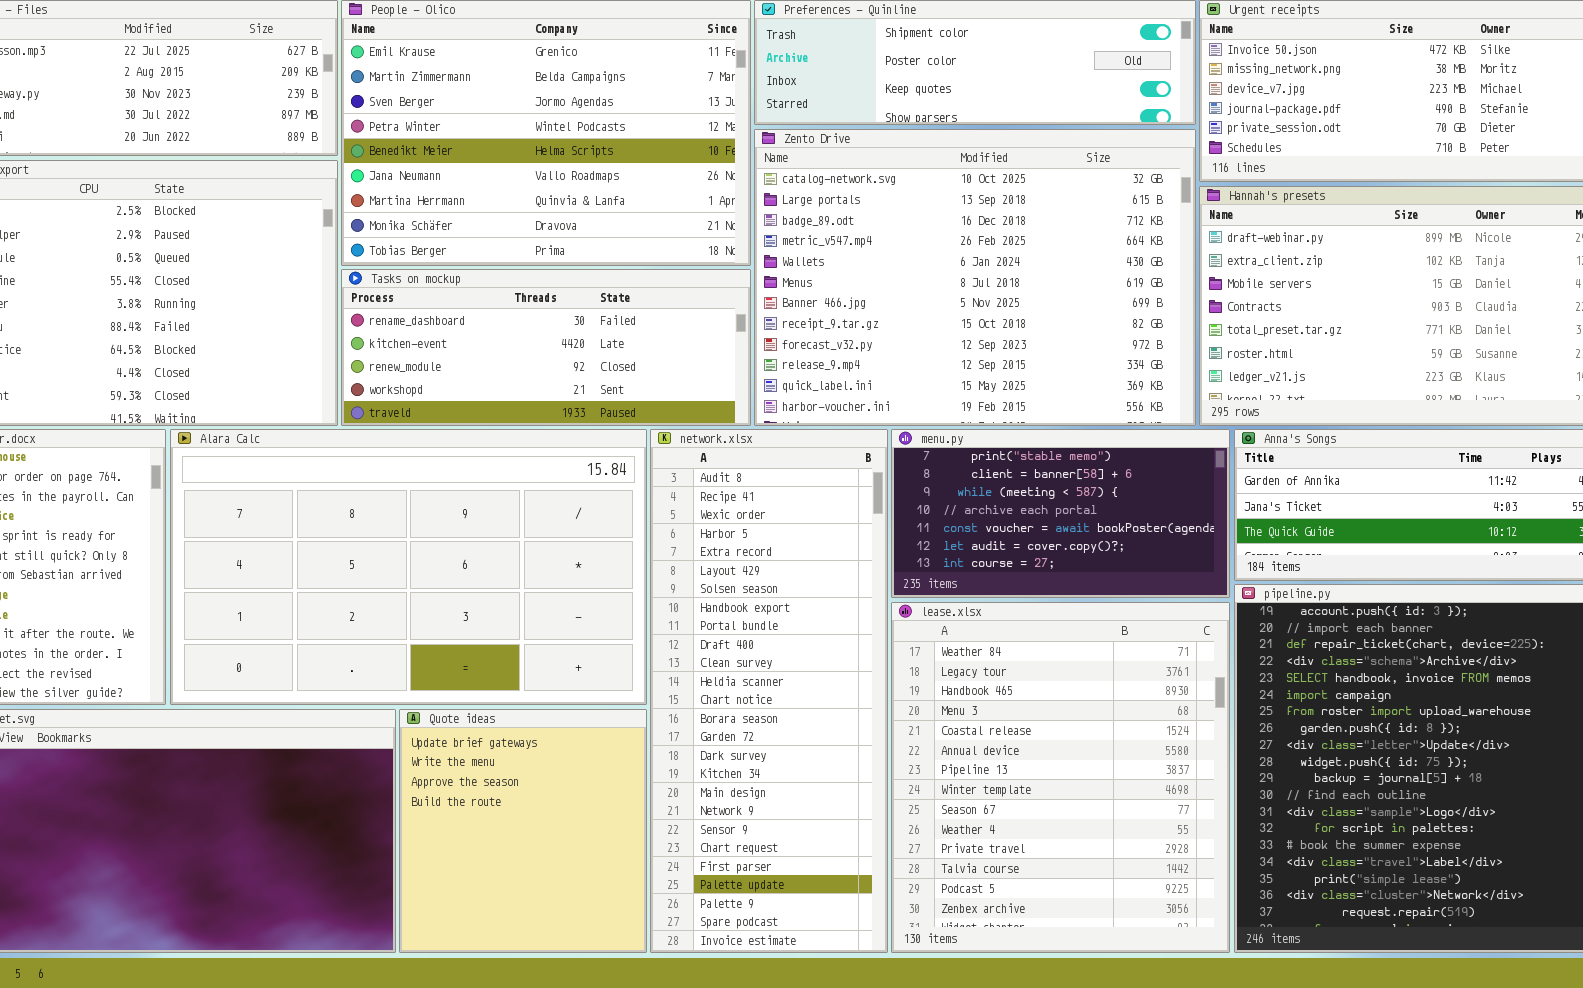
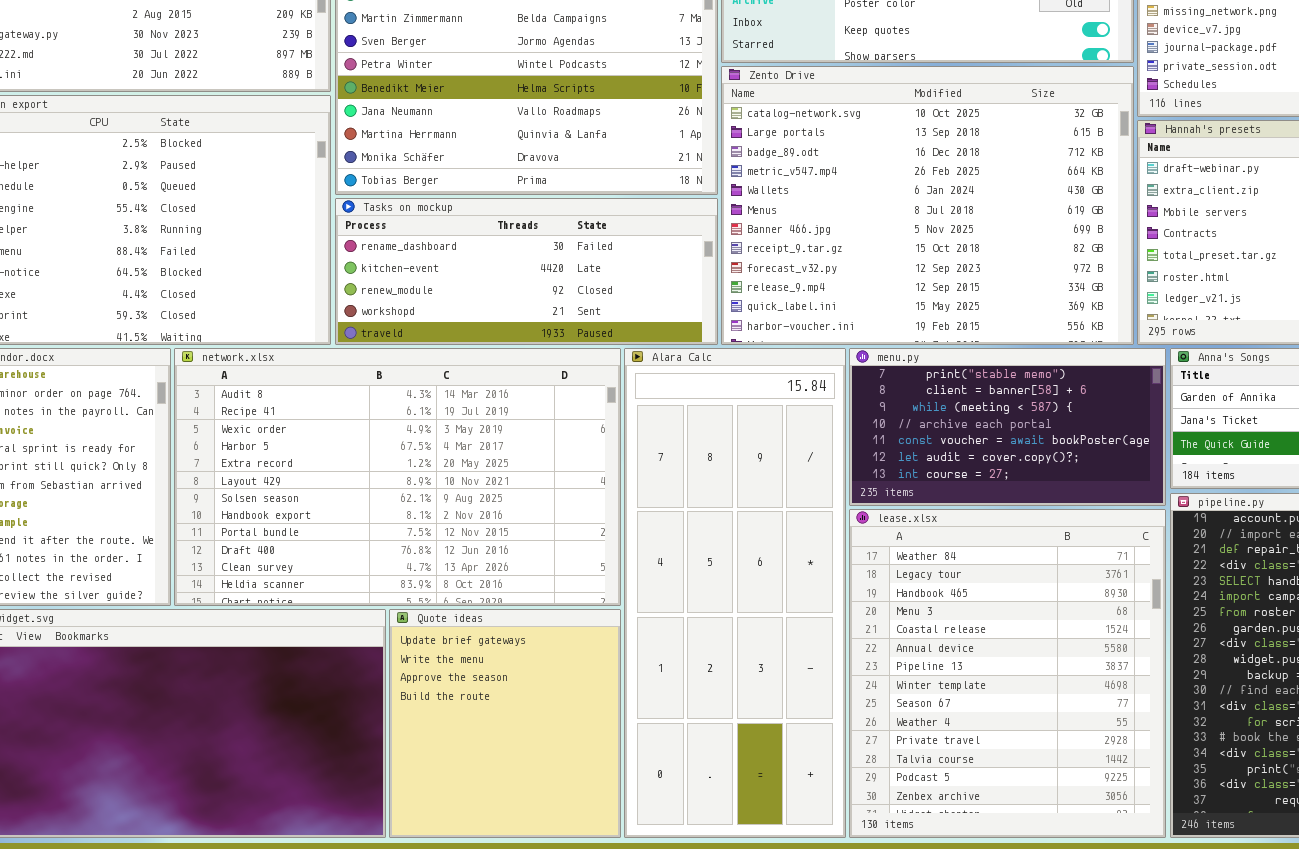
Alara Calc: [170,429,647,705] -> [624,348,846,838], moved, resized
network.xlsx: [650,429,888,953] -> [174,348,621,606], moved, resized

